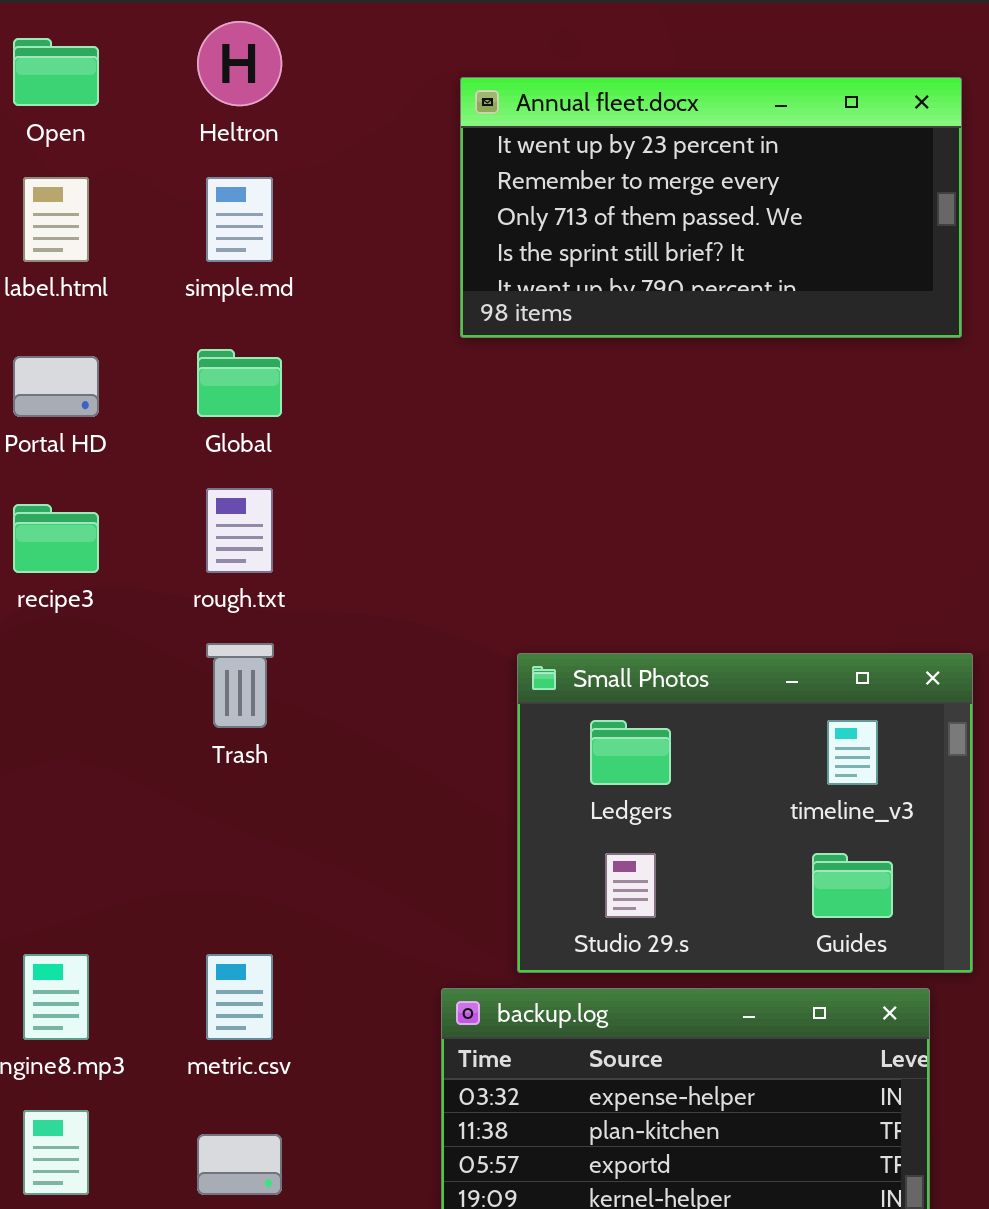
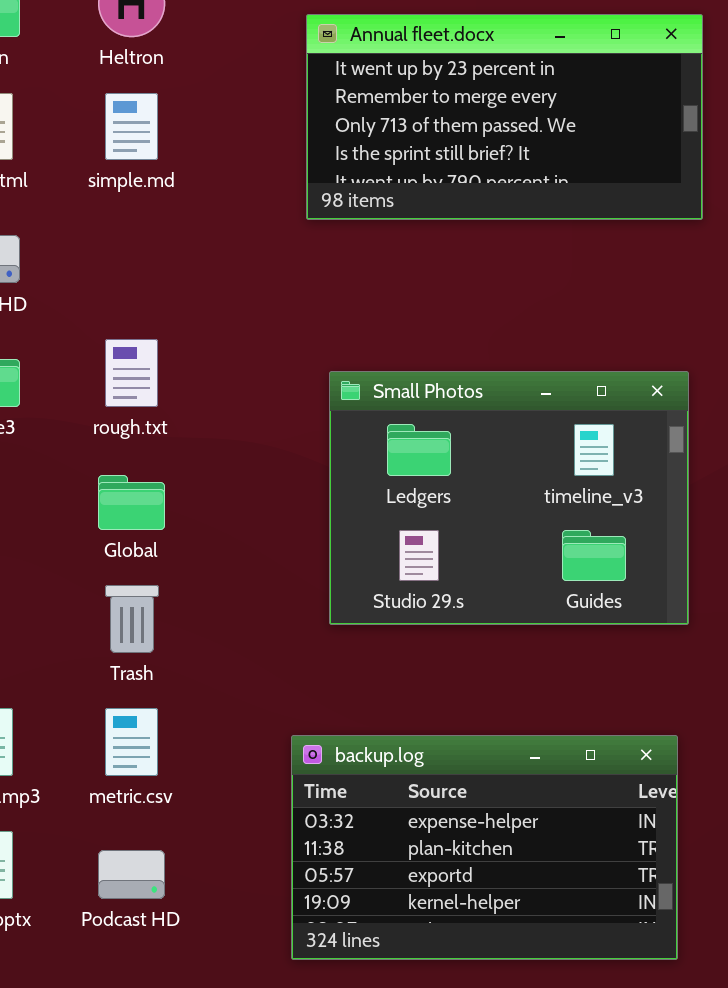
Global: [197,349,282,417] -> [98,475,165,530], moved
Trash: [206,643,274,728] -> [105,585,159,653], moved
Small Photos: [517,653,973,973] -> [329,371,689,625], moved

